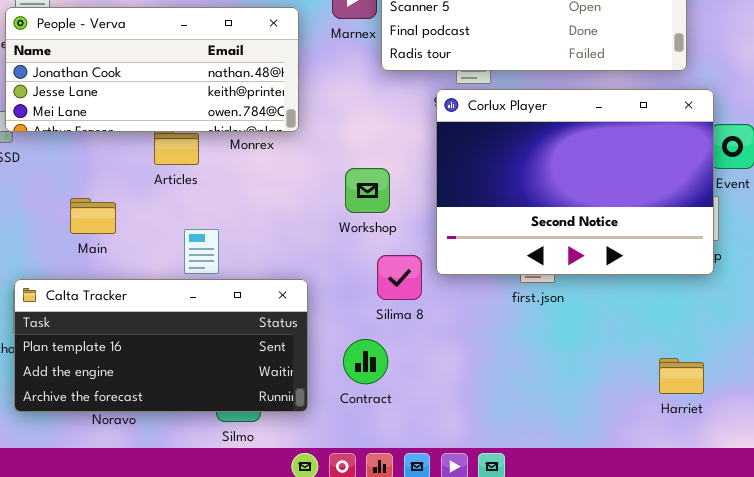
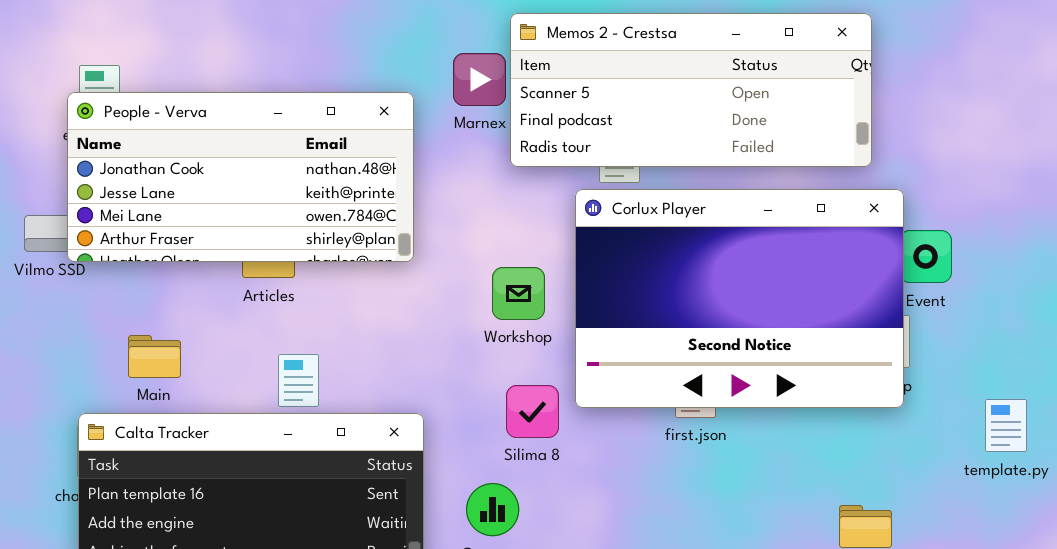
People - Verva: [5,7,299,132] -> [67,92,414,262], resized
Workshop: [345,168,390,213] -> [492,267,545,320], moved
Main: [70,198,116,234] -> [128,335,181,378], moved

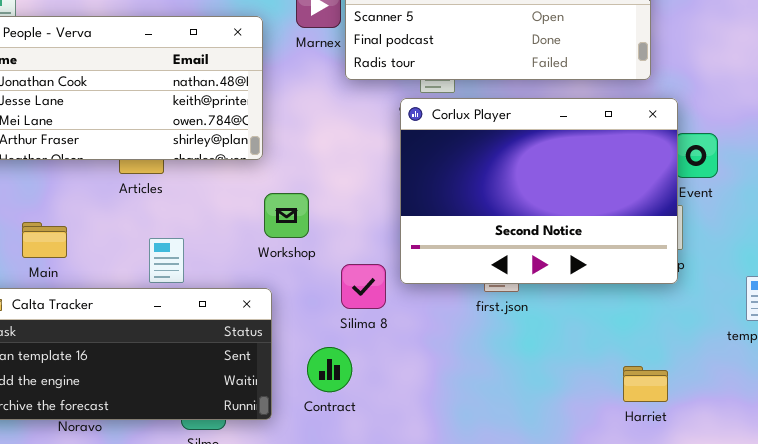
Workshop: [492,267,545,320] -> [264,193,309,238], moved

